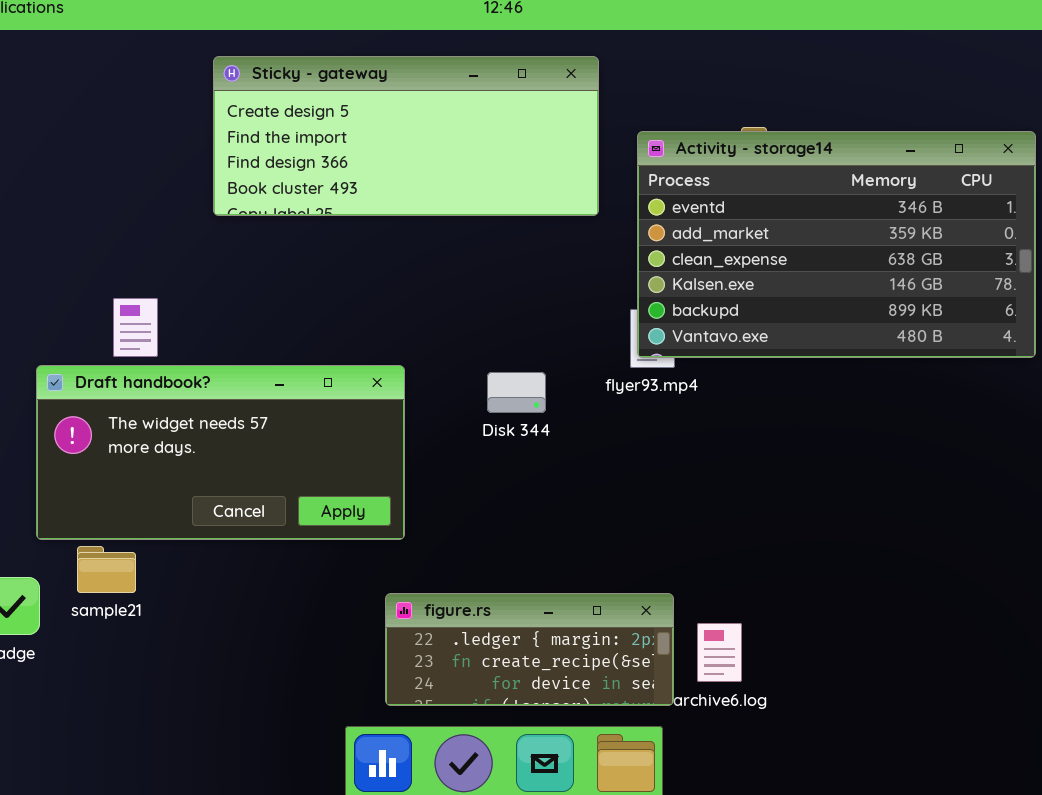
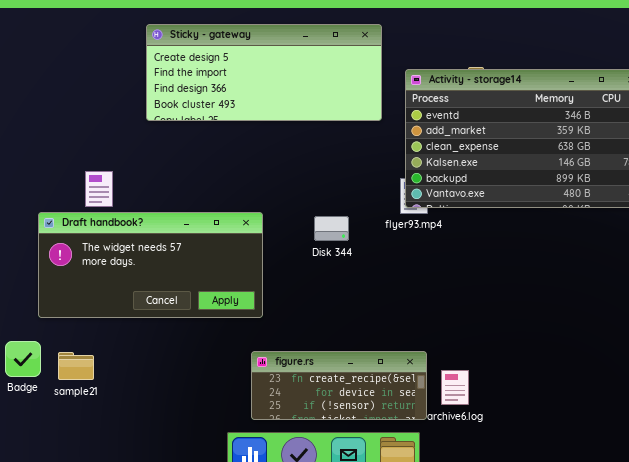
sample21: [77,546,136,593] -> [58,352,94,380], moved
figure.rs: [385,593,674,706] -> [251,351,427,420], scrolled down 1 row

